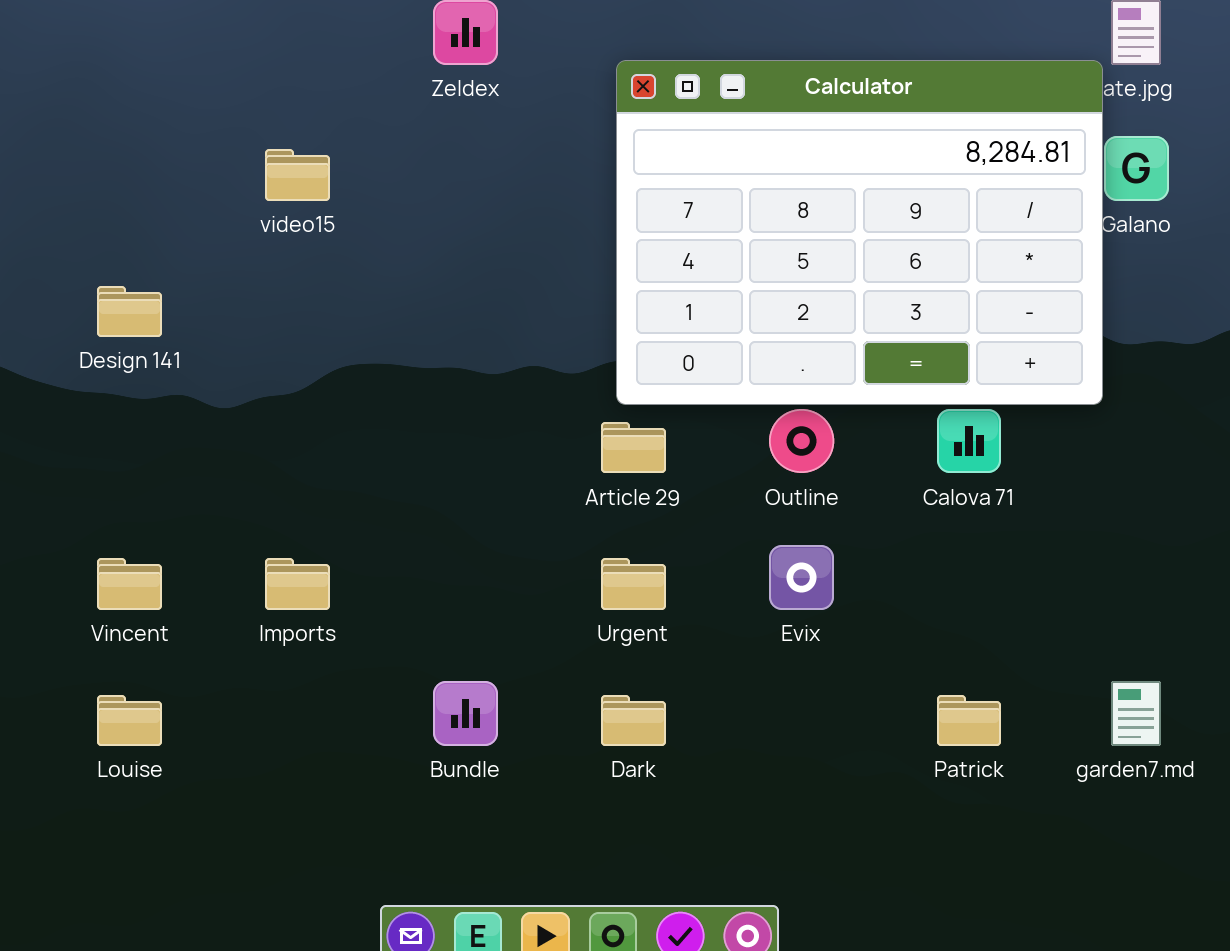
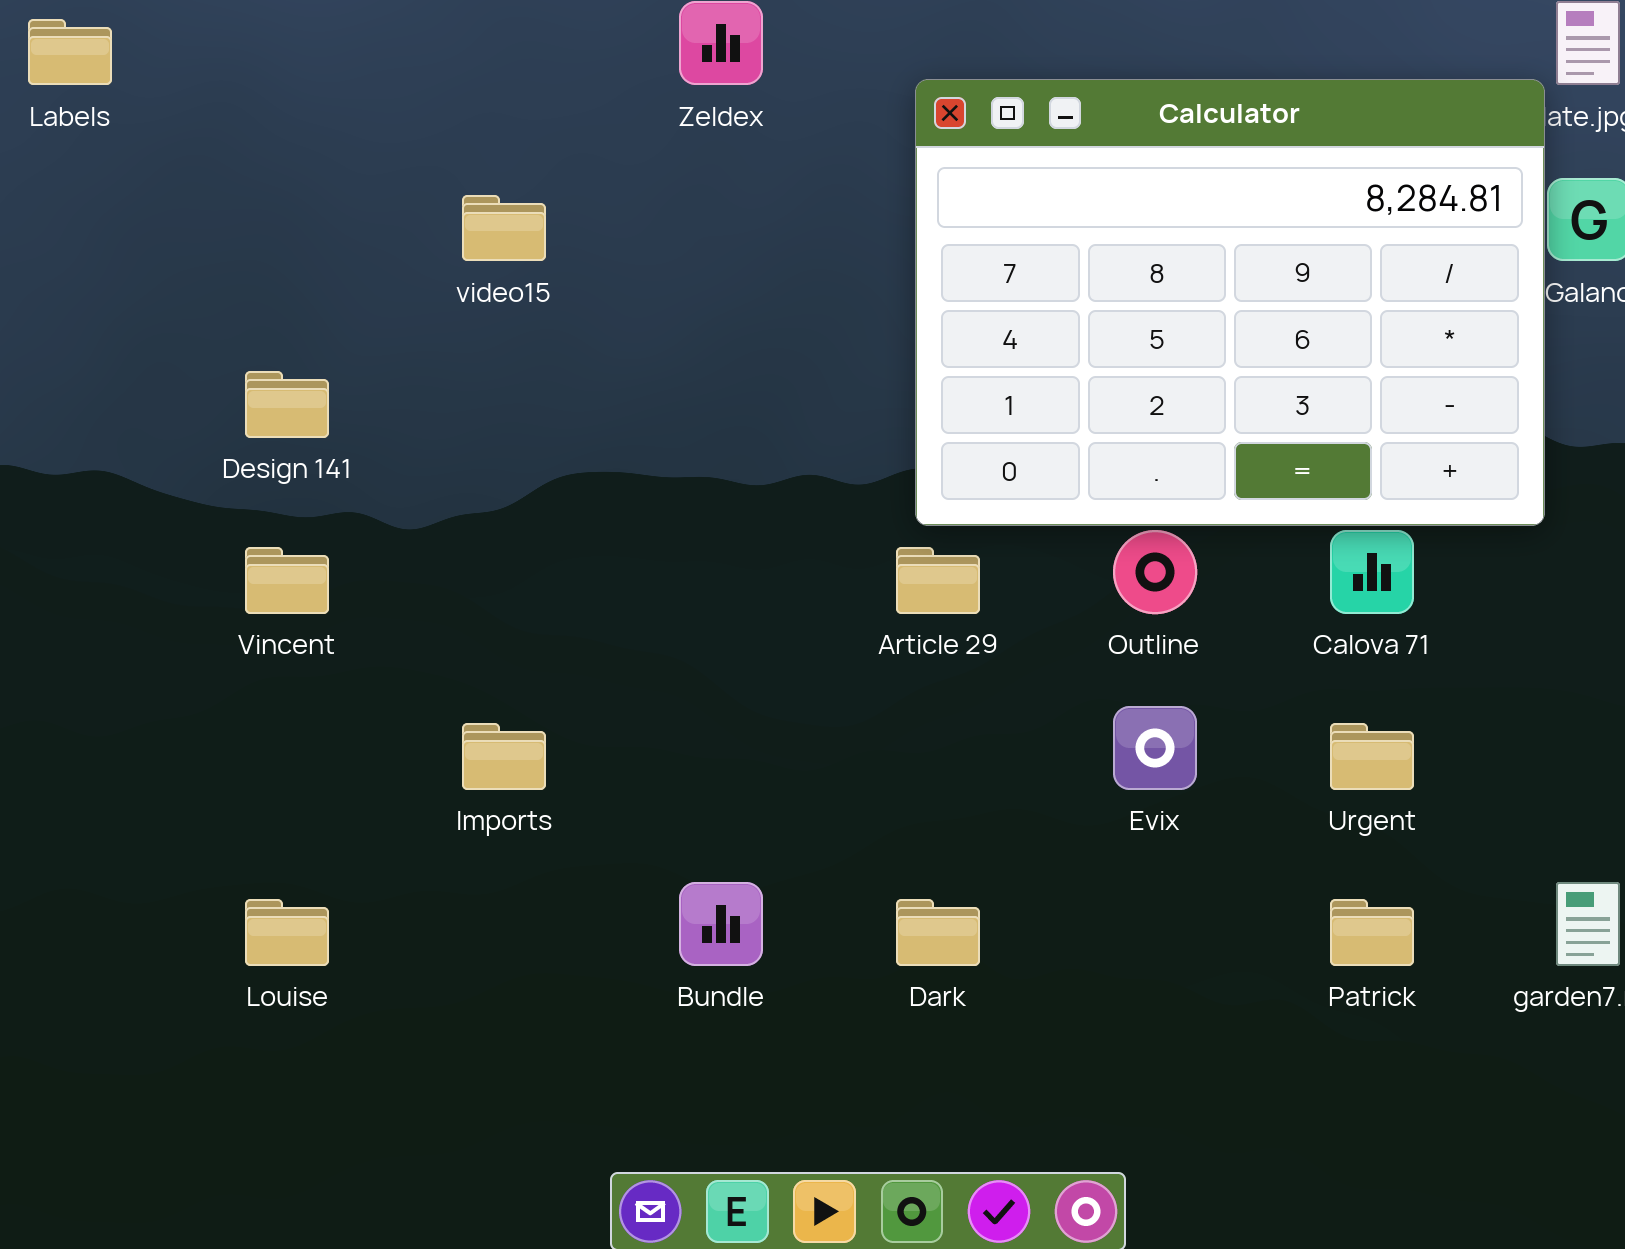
Vincent: [97,558,162,610] -> [245,547,329,614], moved
Urgent: [601,558,666,610] -> [1330,723,1414,790], moved

